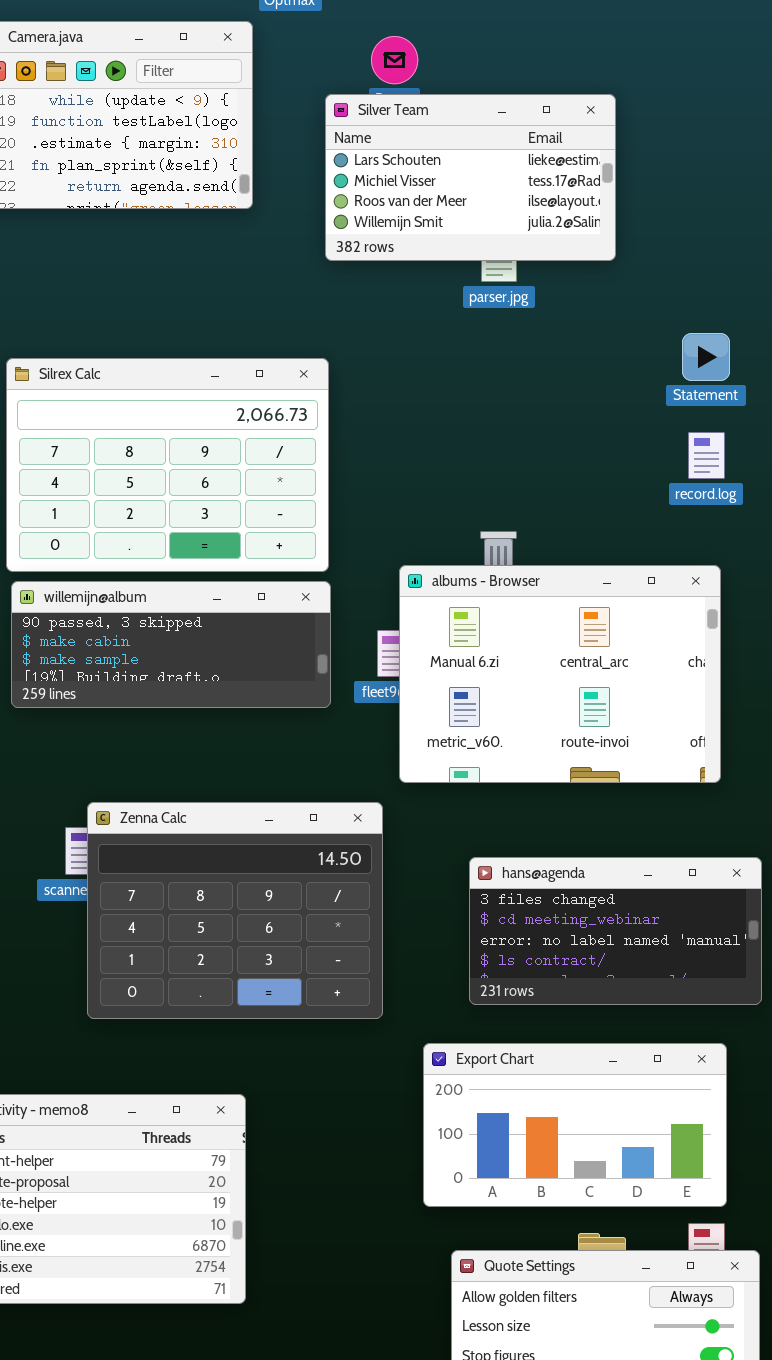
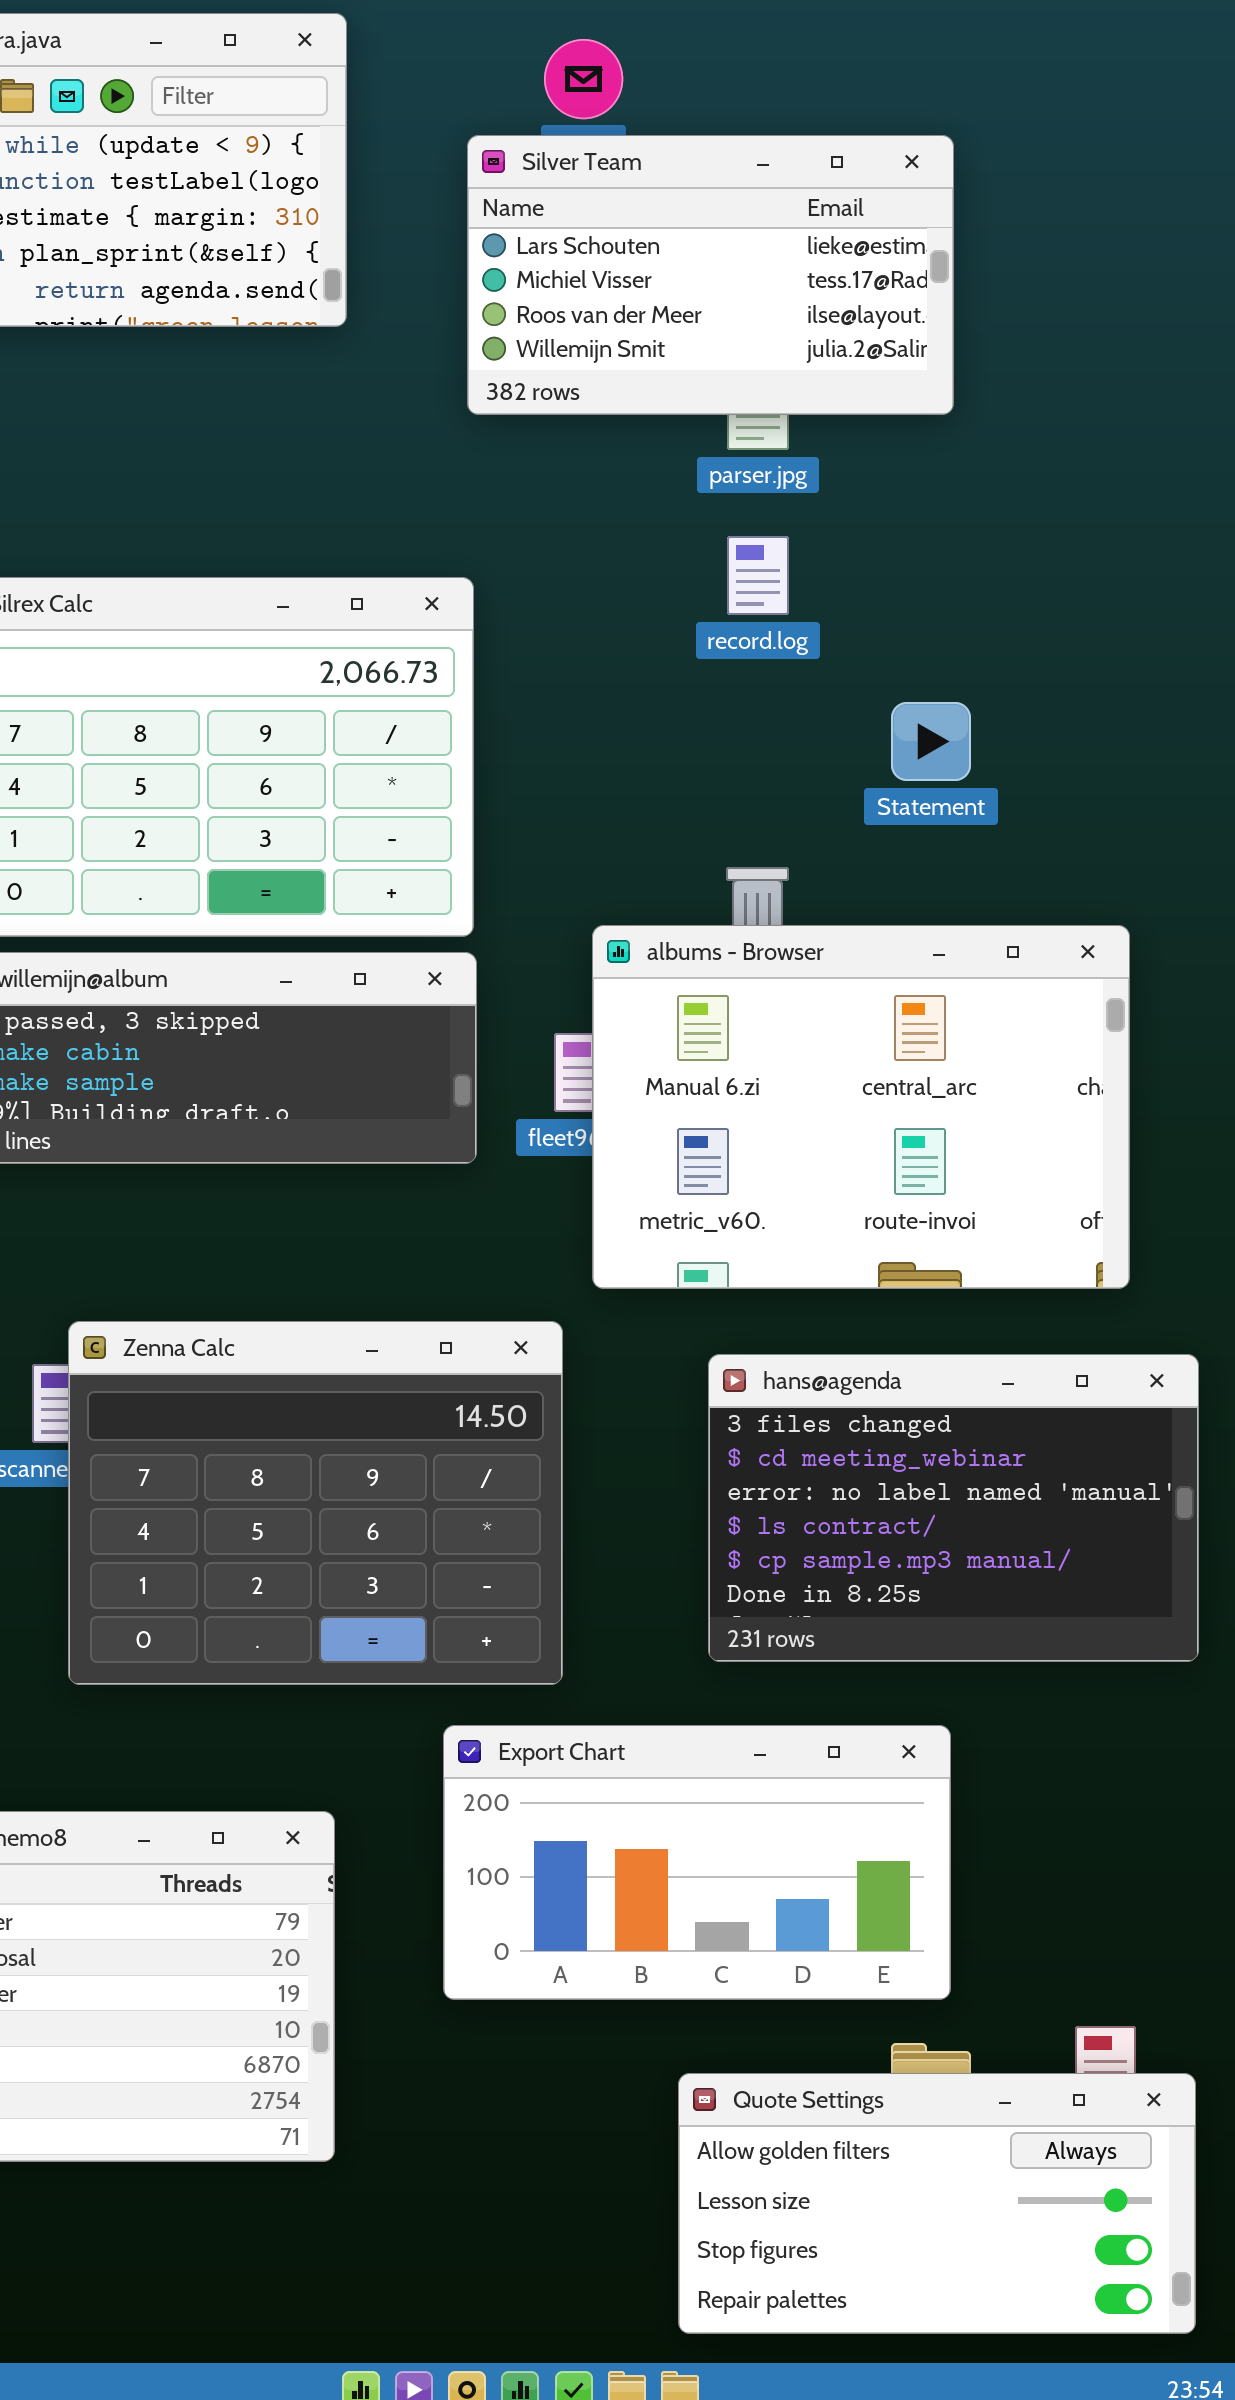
Statement: [682,333,730,381] -> [891,702,971,781], moved
record.log: [688,432,725,479] -> [727,536,789,615], moved
hans@agenda: [469,857,762,1005] -> [708,1354,1199,1662], resized
Export Chart: [423,1043,727,1207] -> [443,1725,951,2000], moved

